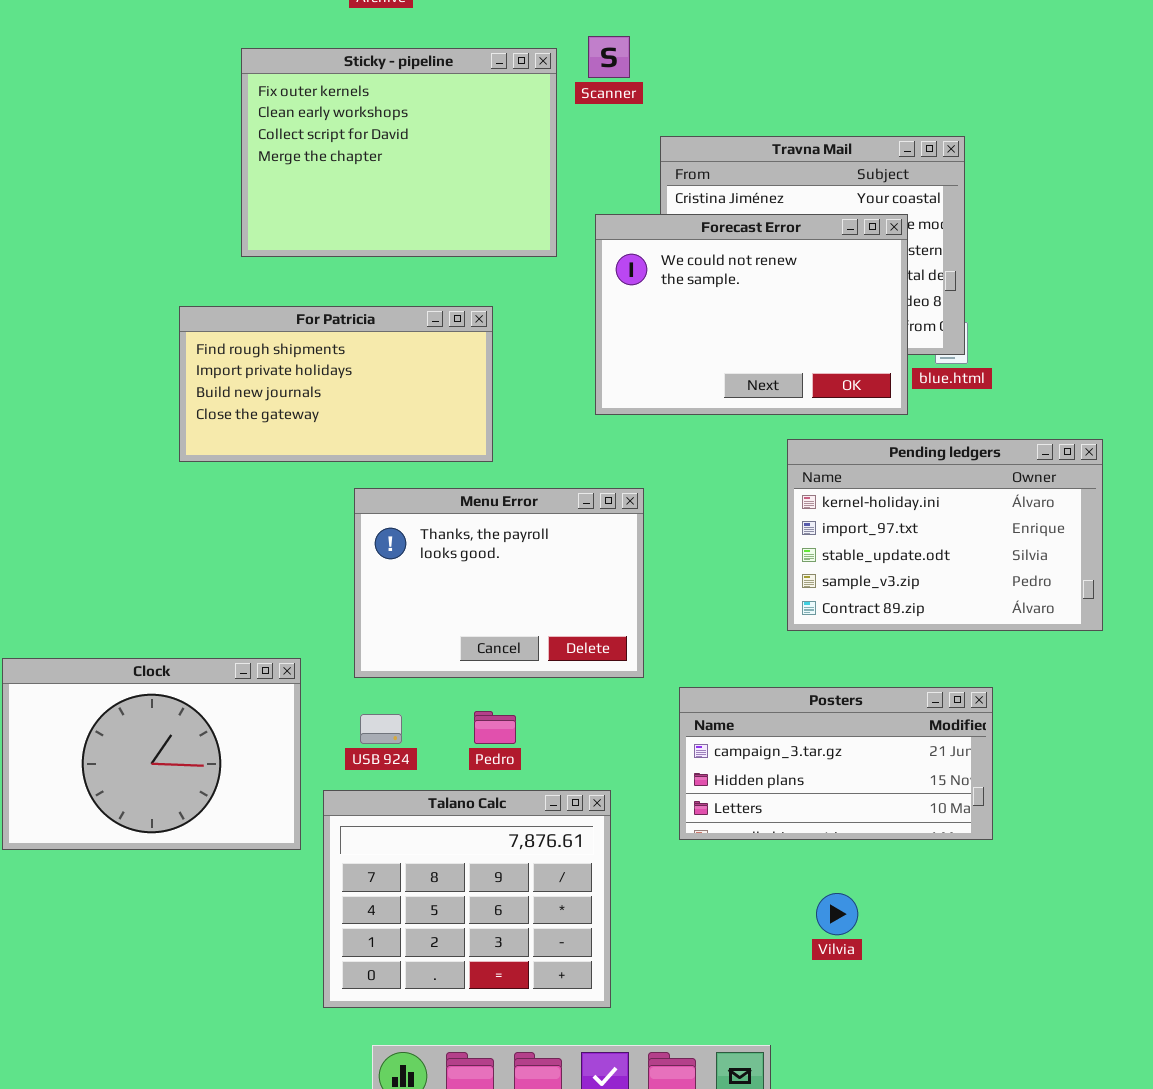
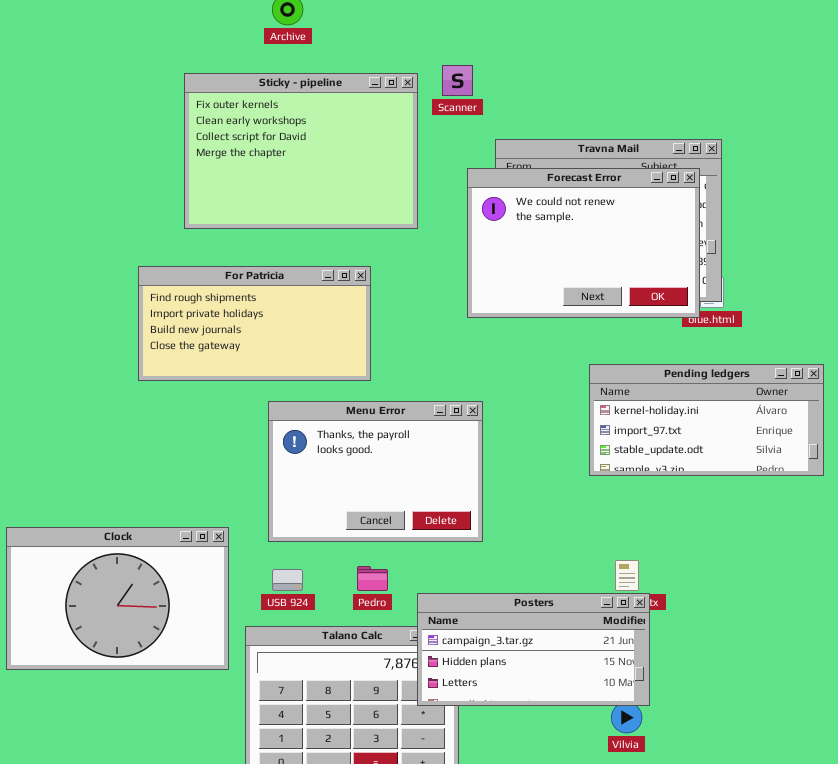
Forecast Error: [595,214,908,415] -> [467,168,700,318], moved
Pending ledgers: [787,439,1103,631] -> [589,364,824,476], resized
Posters: [679,687,993,840] -> [417,593,650,706], moved

